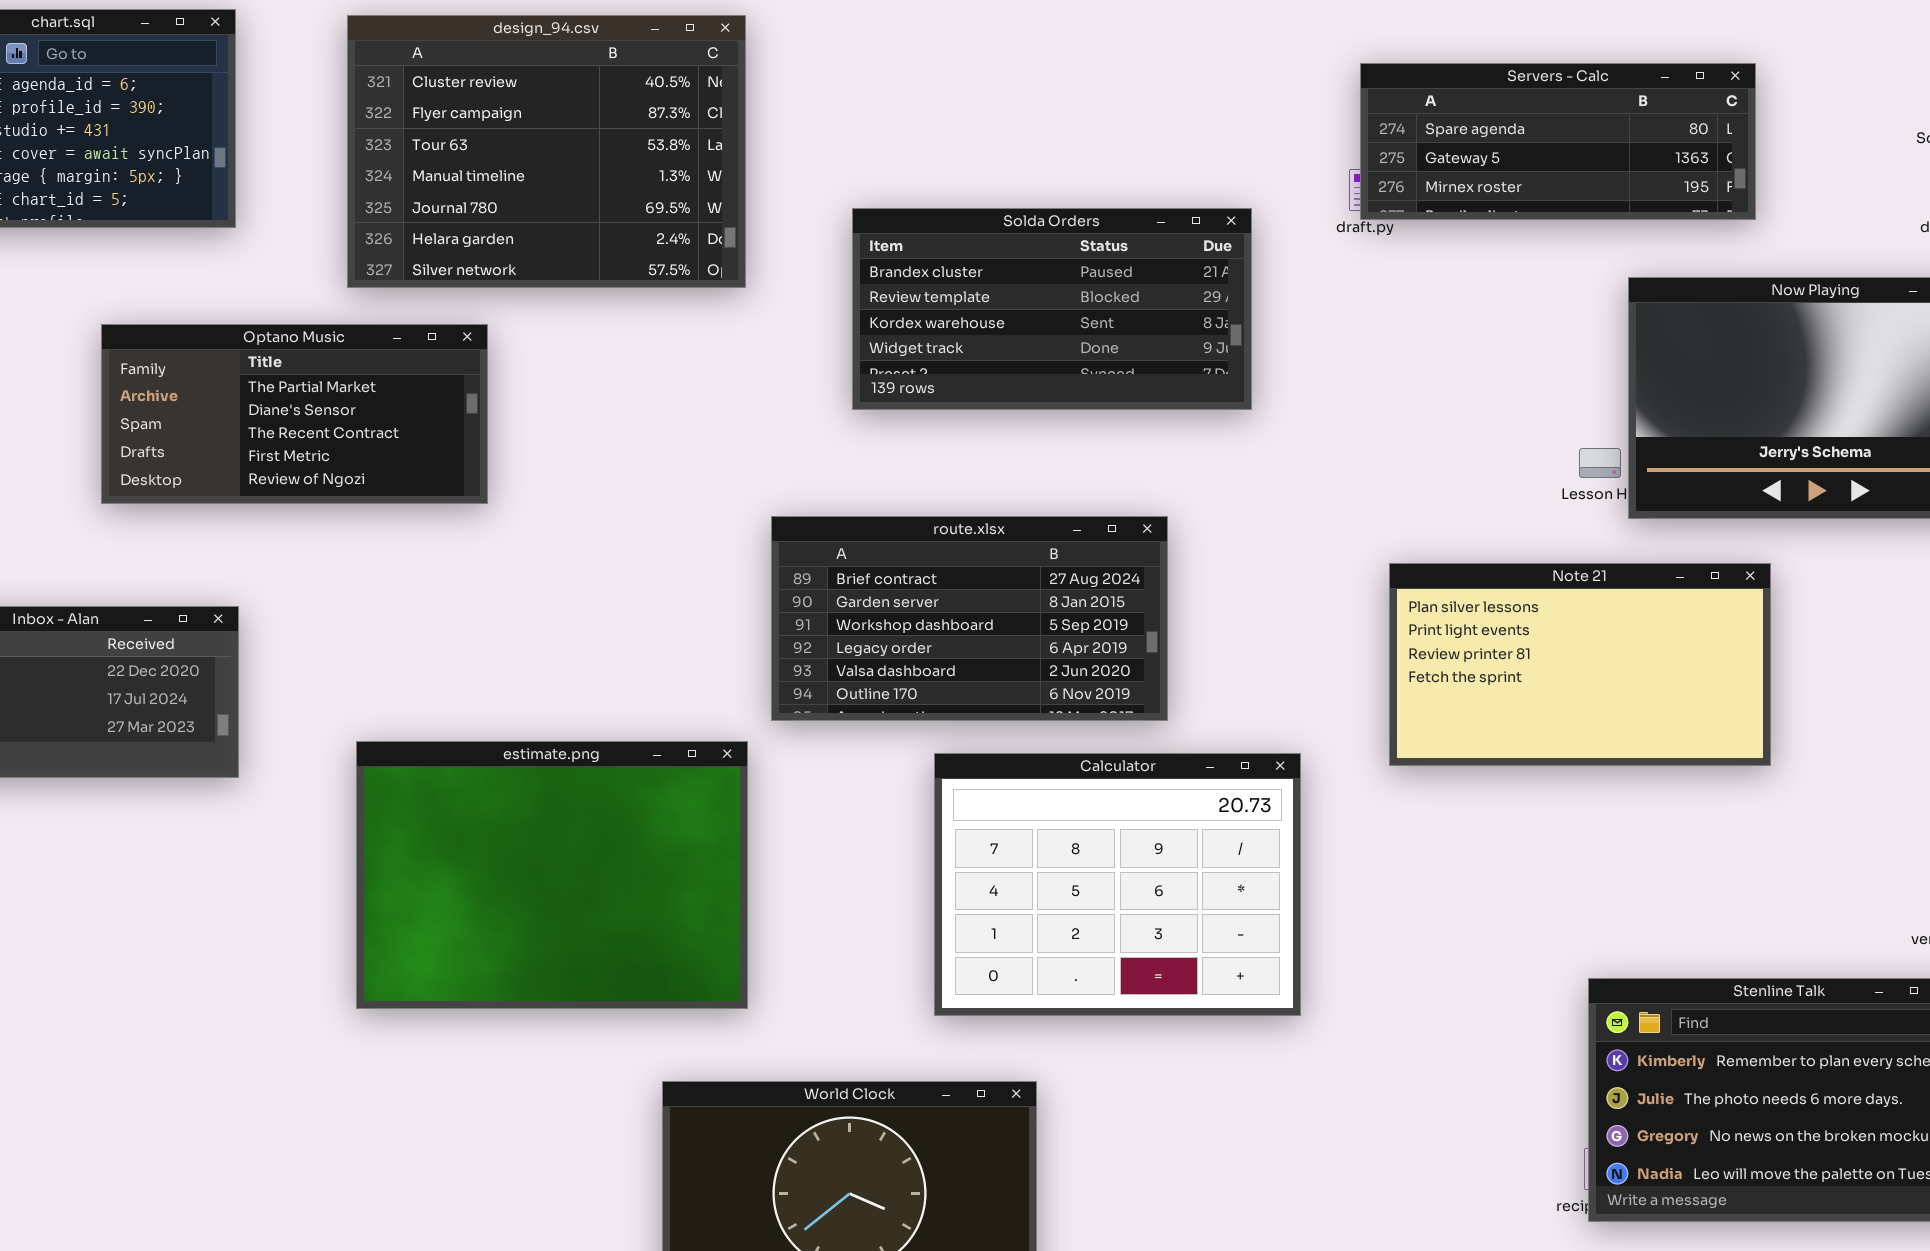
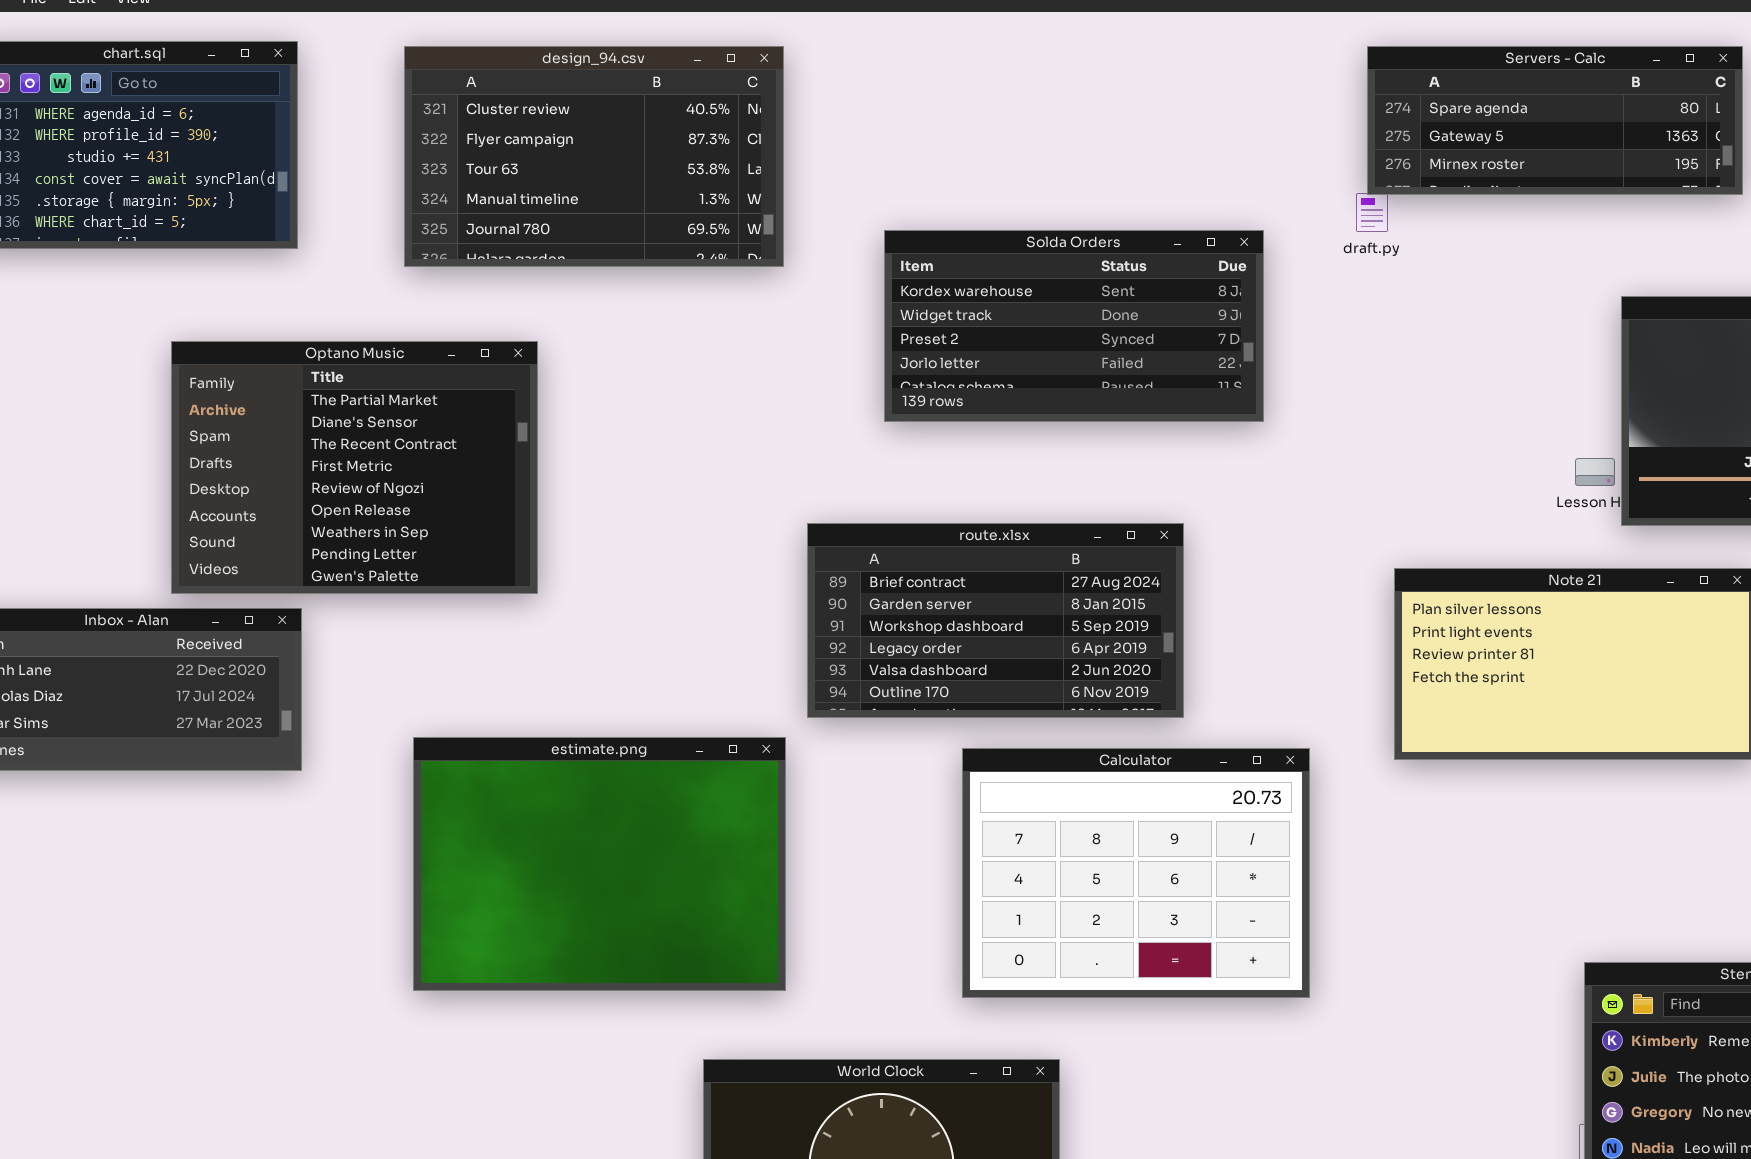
design_94.csv: [347,15,746,288] -> [404,46,784,267], resized
Servers - Calc: [1360,63,1756,220] -> [1367,46,1743,195], moved
Solda Orders: [852,208,1252,410] -> [884,230,1264,422], scrolled down 2 rows
Optano Music: [101,324,488,504] -> [171,341,538,594], resized

